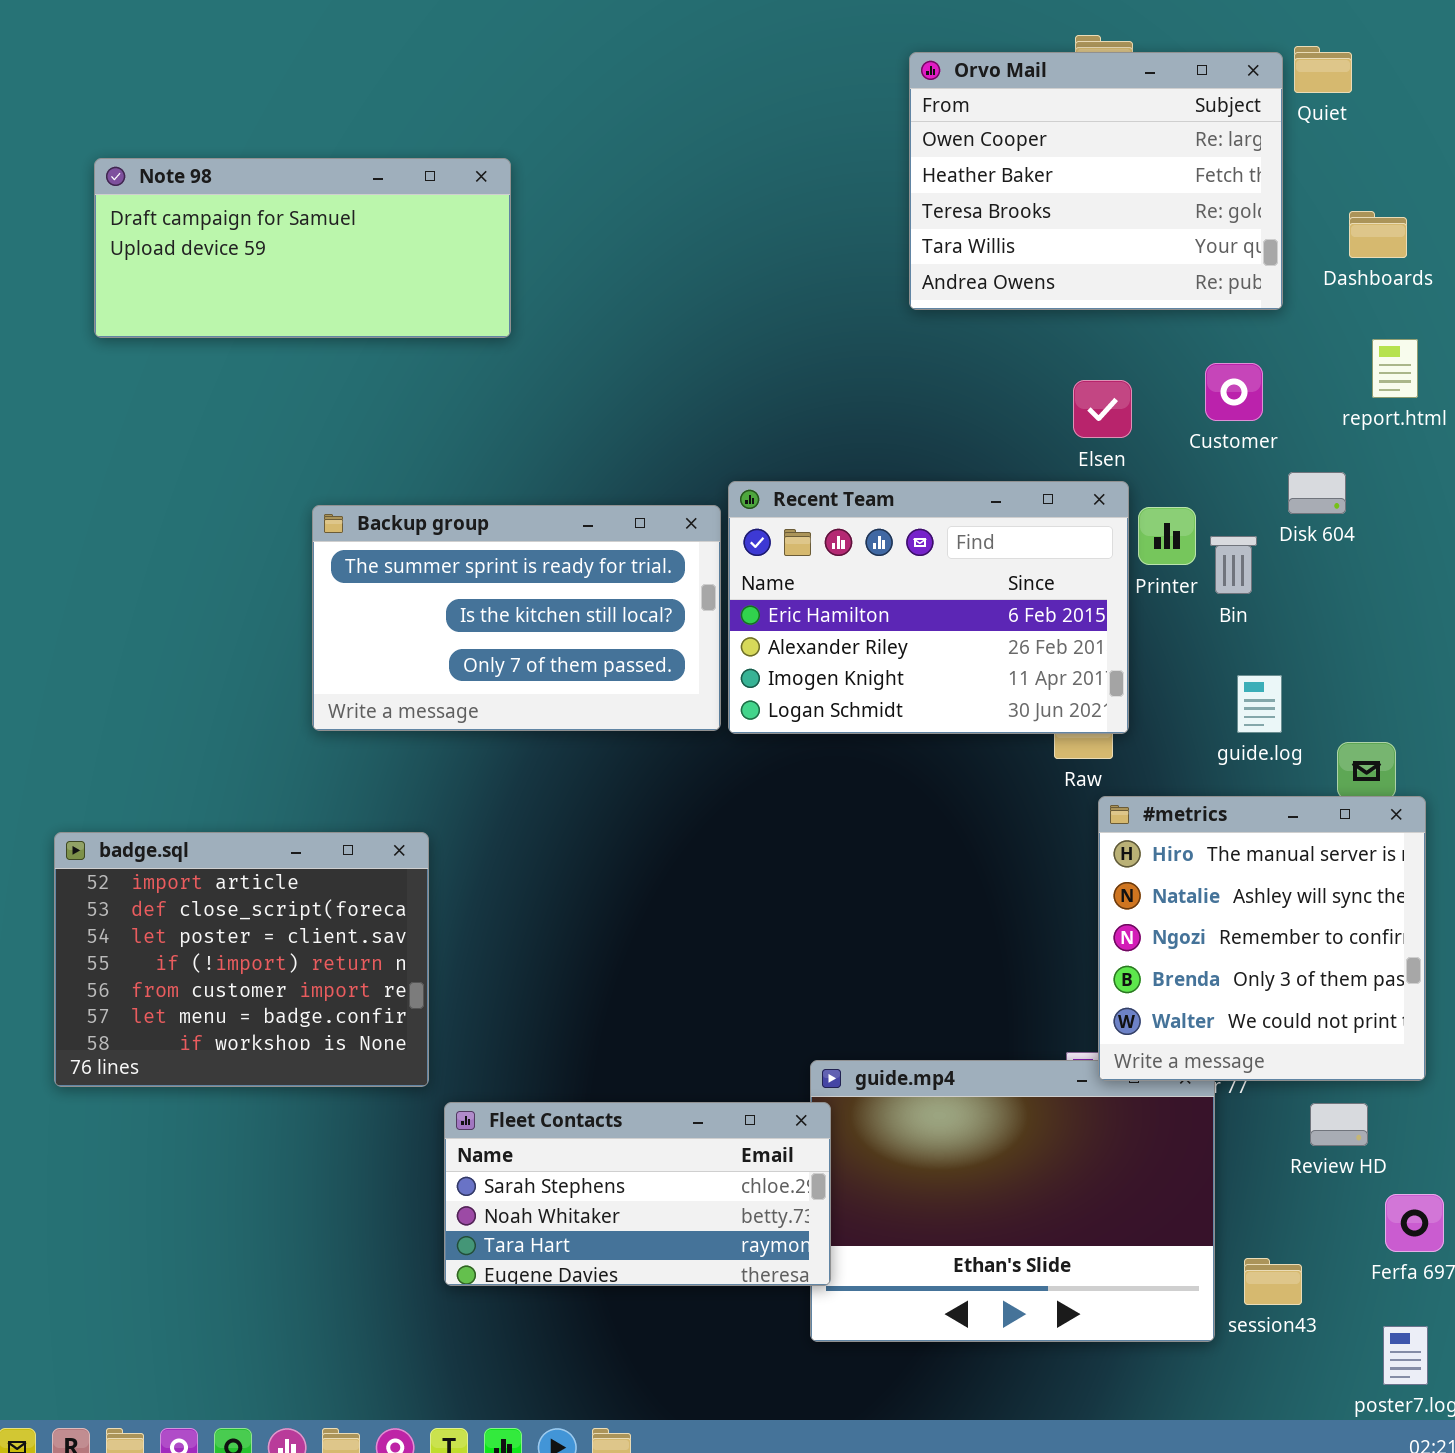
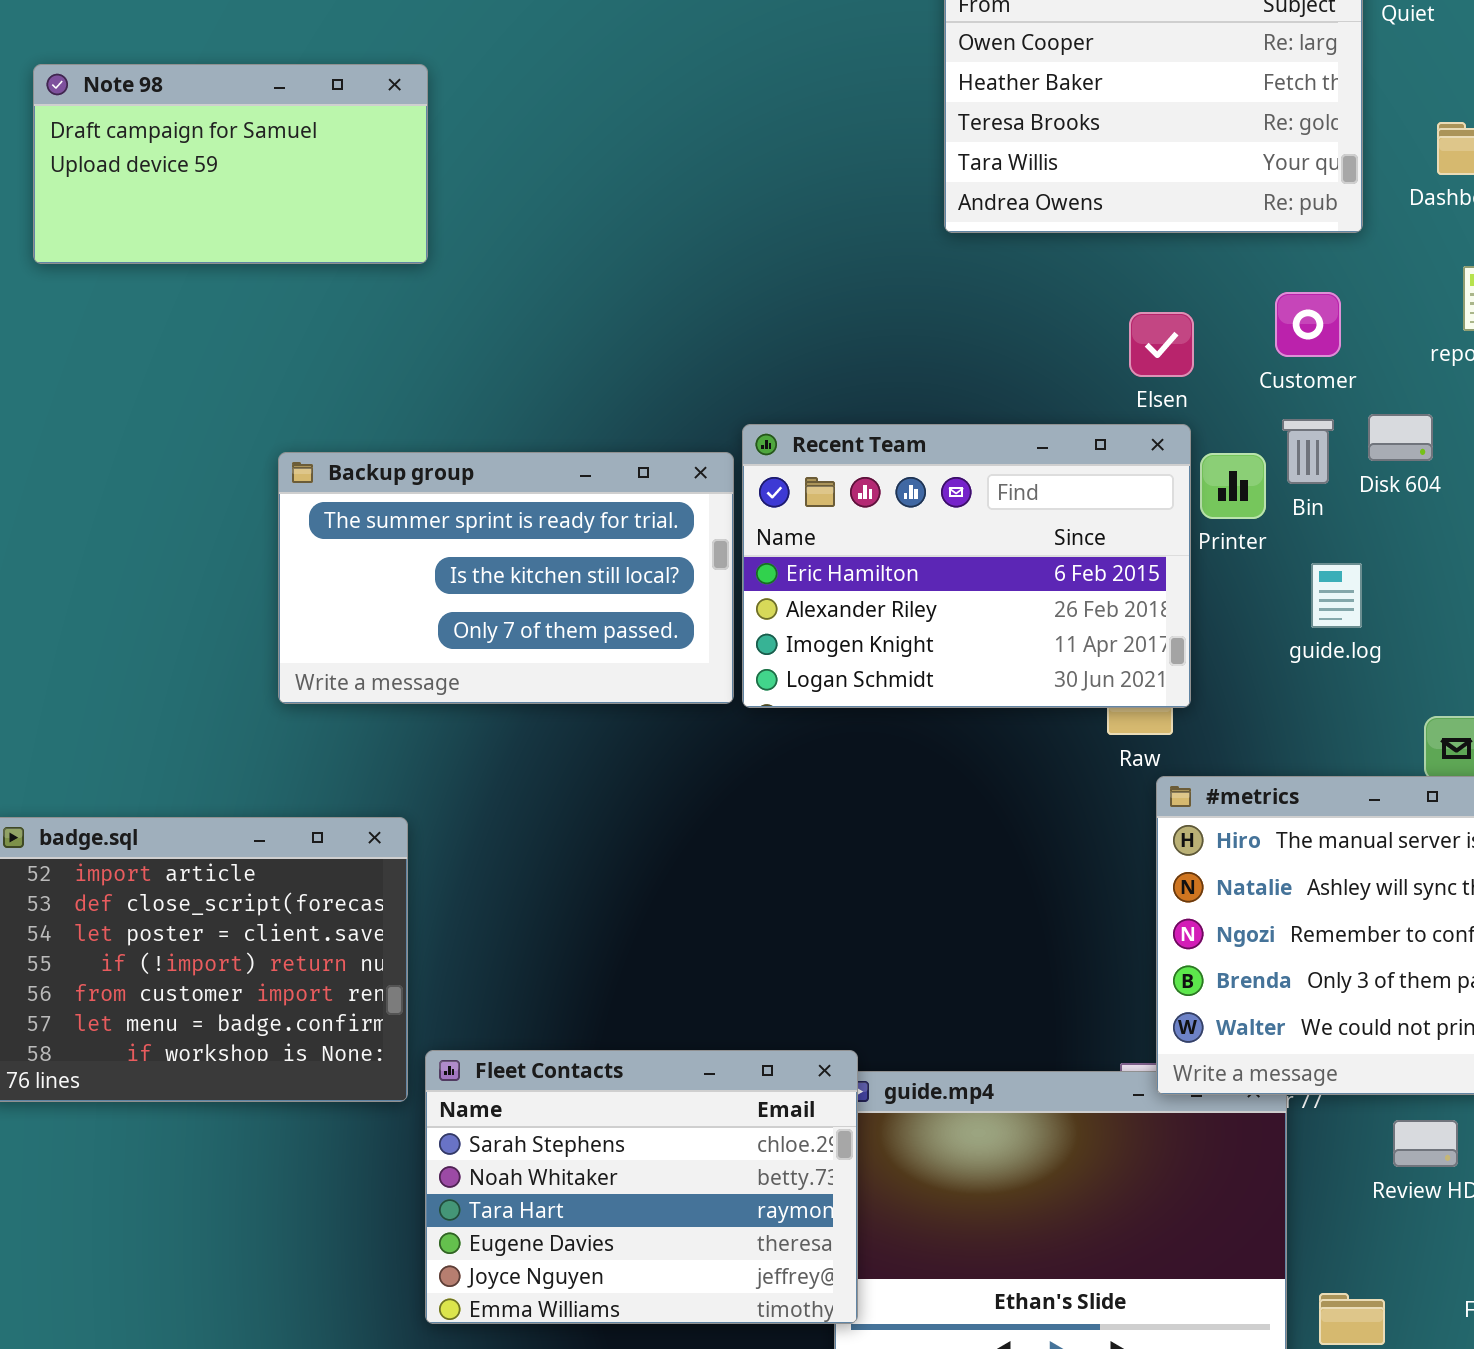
Note 98: [94,158,511,338] -> [33,64,428,264], resized
Bin: [1210,536,1257,594] -> [1282,419,1334,484], moved
guide.log: [1237,675,1282,733] -> [1311,563,1362,628], moved
Fleet Contacts: [444,1102,831,1286] -> [425,1050,858,1324], resized

